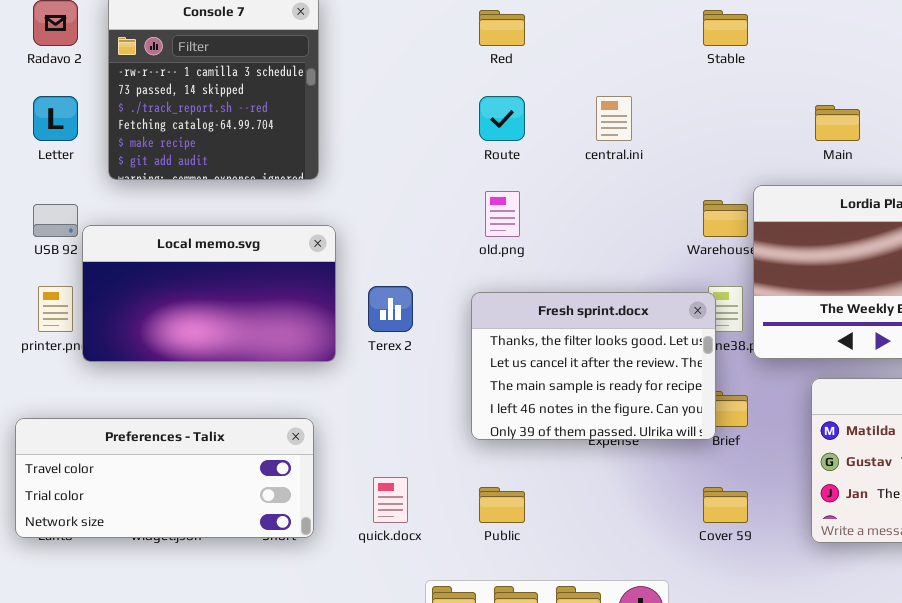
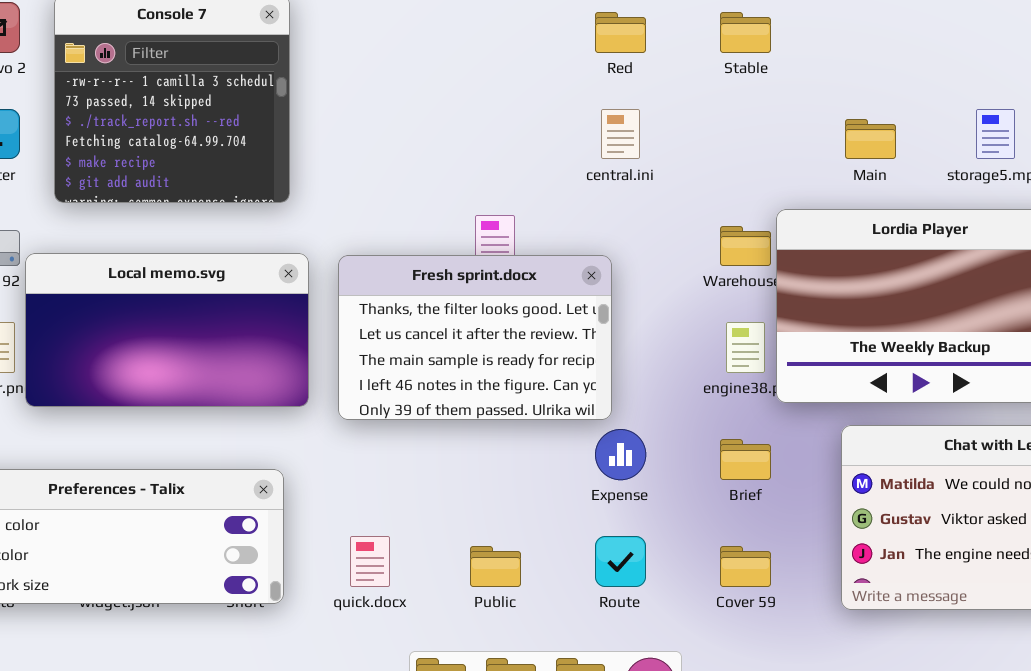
Red: [479,10,525,46] -> [595,12,646,53], moved
Route: [479,96,525,141] -> [595,536,646,587], moved
Fresh sprint.docx: [471,292,716,440] -> [338,255,612,420], moved

